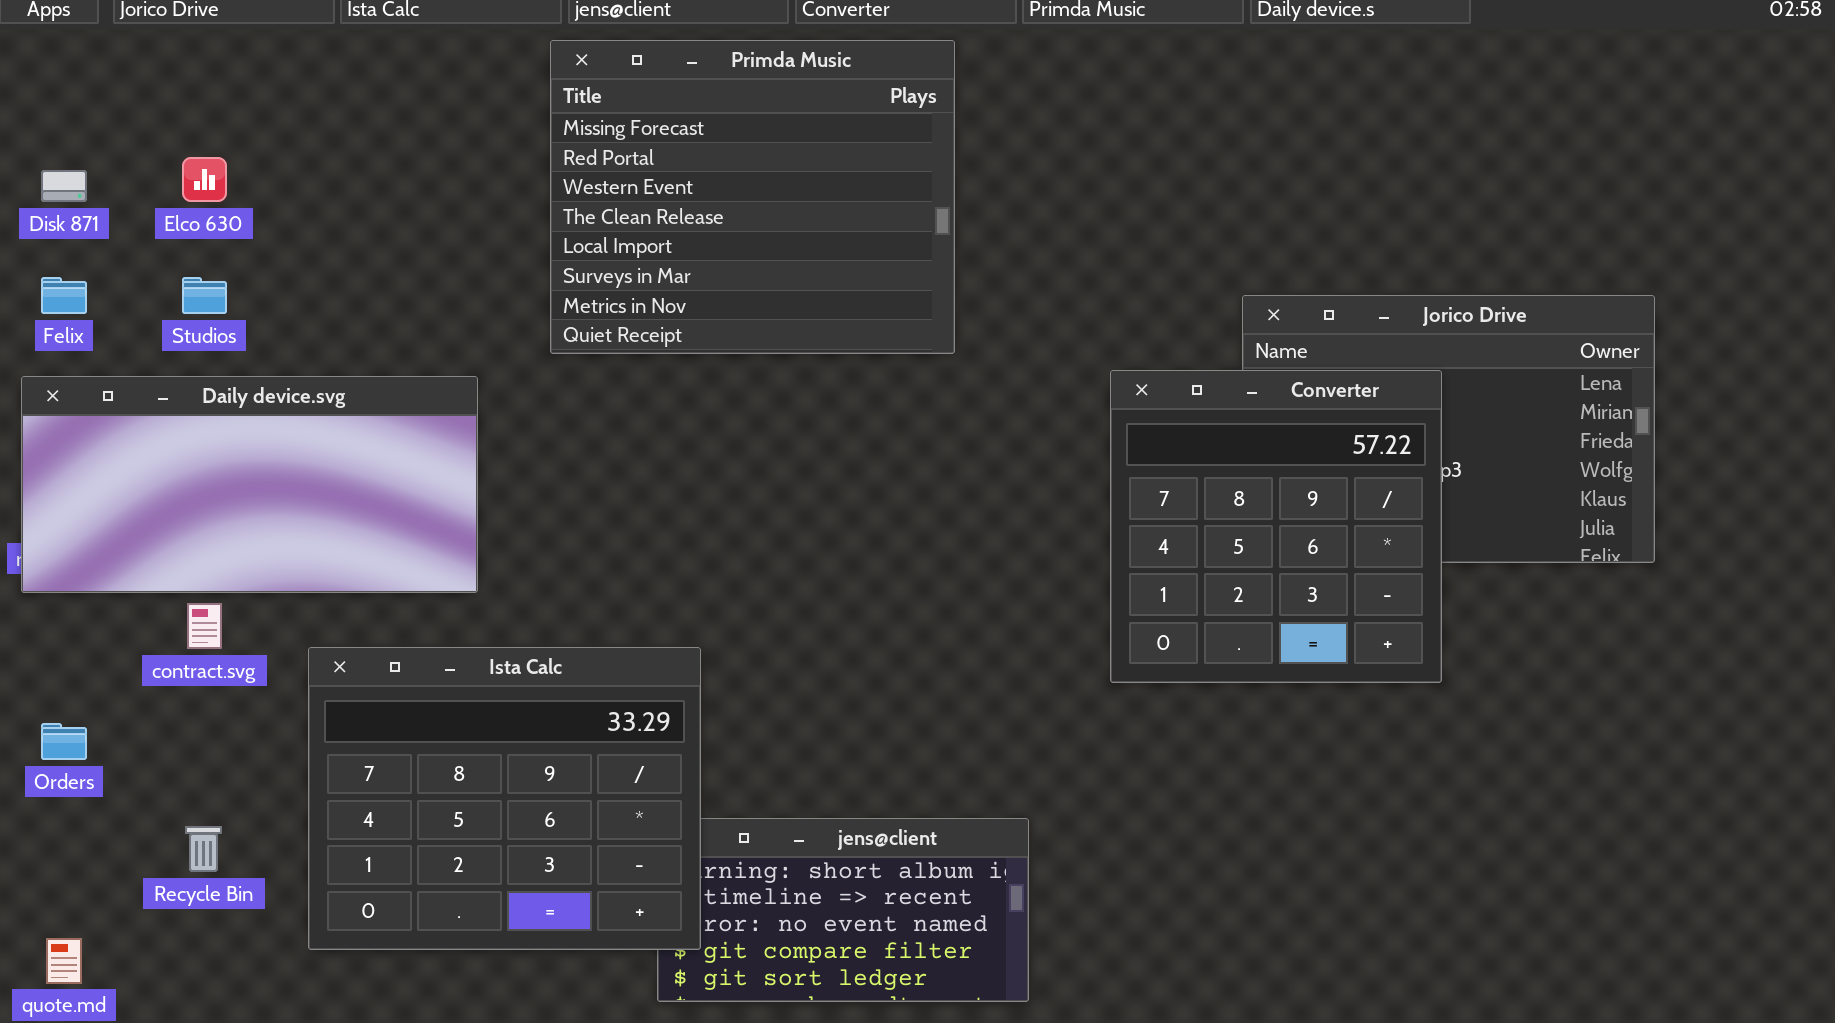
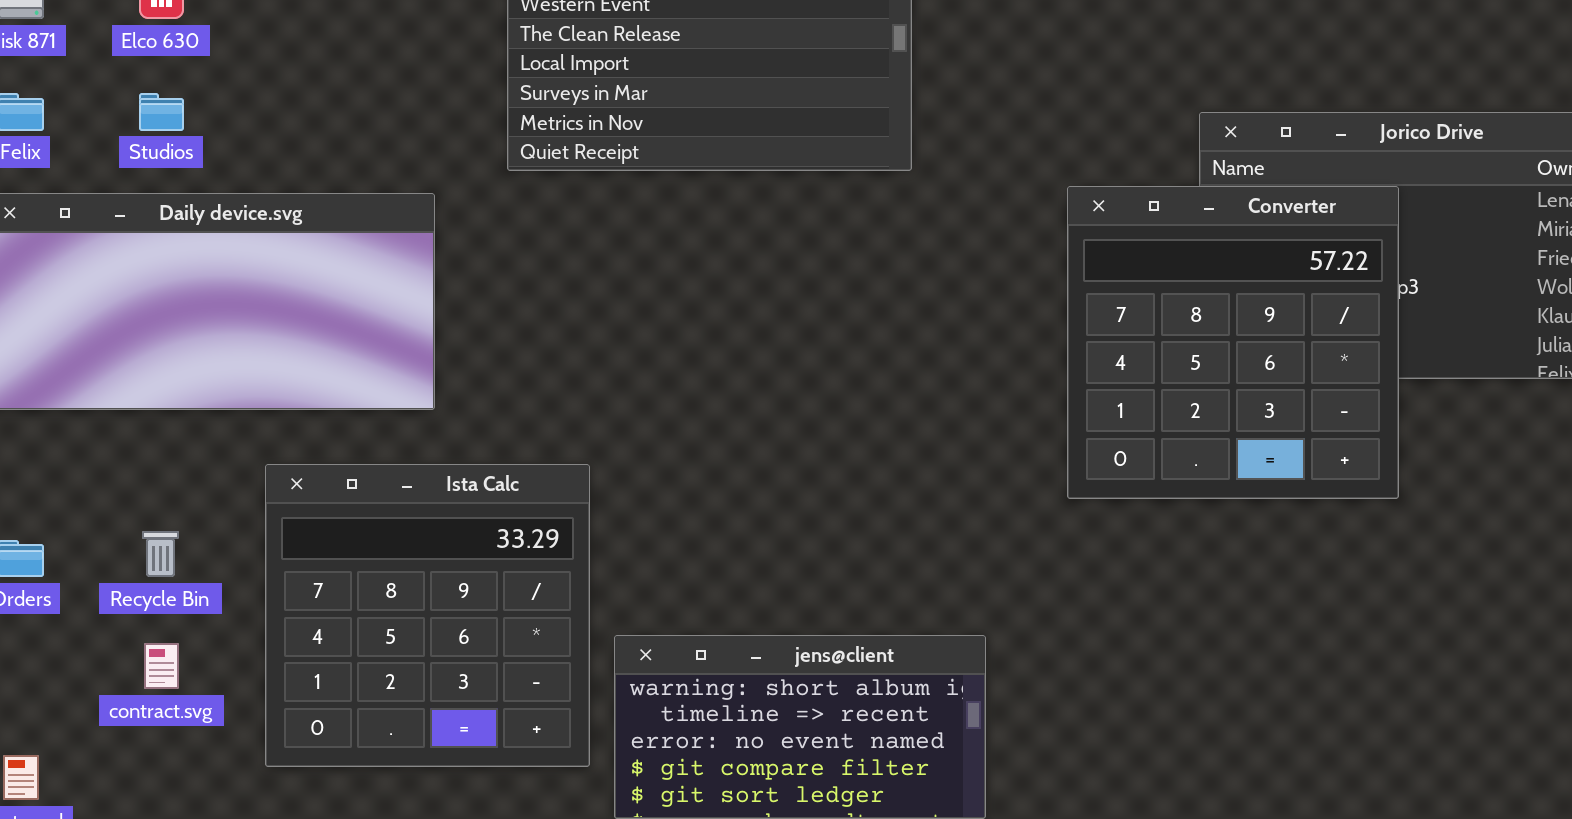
contract.svg: [187,603,222,649] -> [144,643,179,689], moved
Ista Calc: [308,647,701,950] -> [265,464,590,767], resized
Recycle Bin: [185,826,222,872] -> [142,531,179,577], moved

